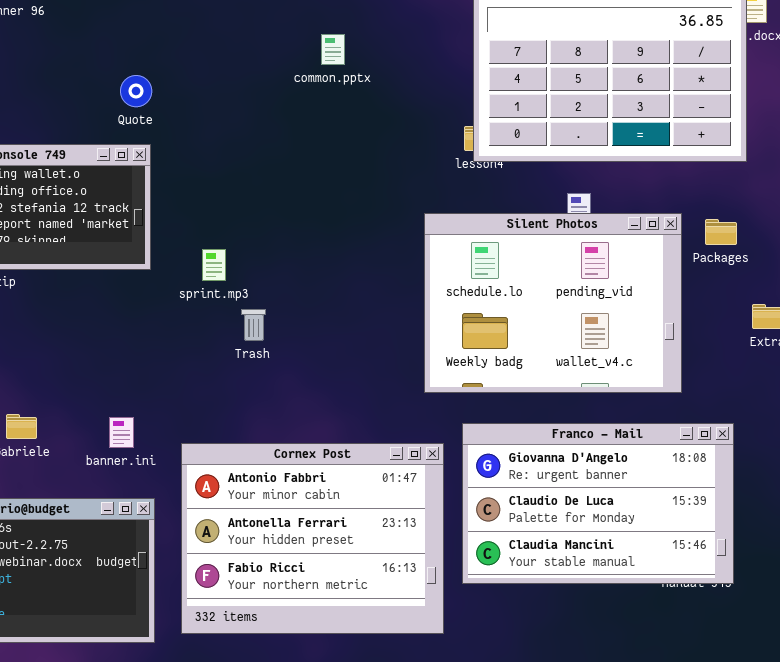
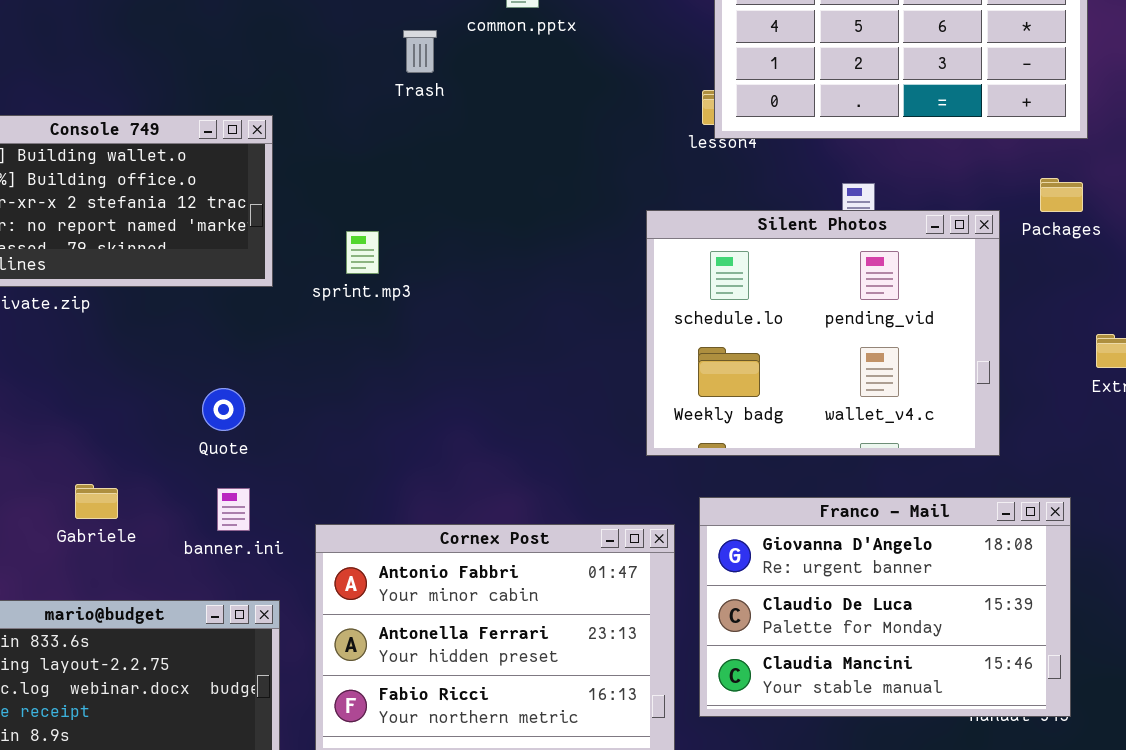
Quote: [120,75,152,107] -> [202,388,245,431], moved
Packages: [705,219,737,245] -> [1040,178,1083,212], moved
sprint.mp3: [202,249,226,281] -> [346,231,379,274], moved
Trash: [241,309,266,341] -> [403,30,437,73], moved

